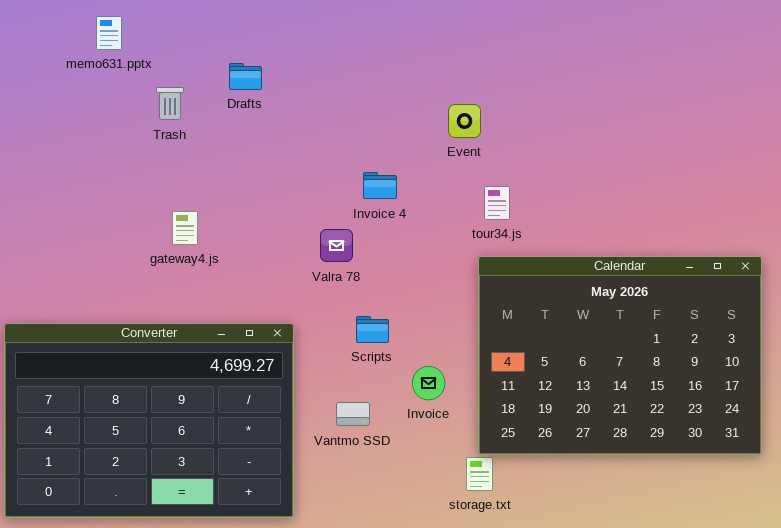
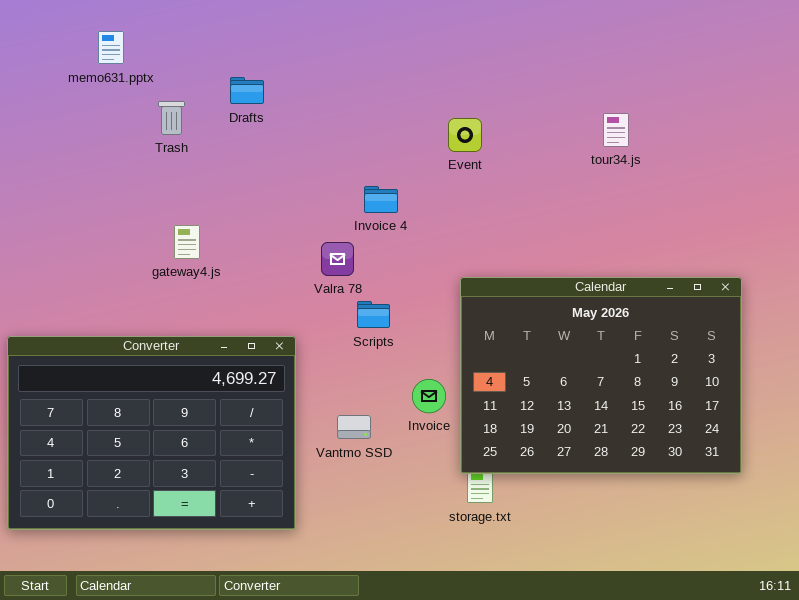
tour34.js: [484,186,510,220] -> [603,113,629,147], moved
Calendar: [478,256,762,455] -> [460,277,742,474], moved
Scripts: [356,316,389,343] -> [357,301,390,328], moved

